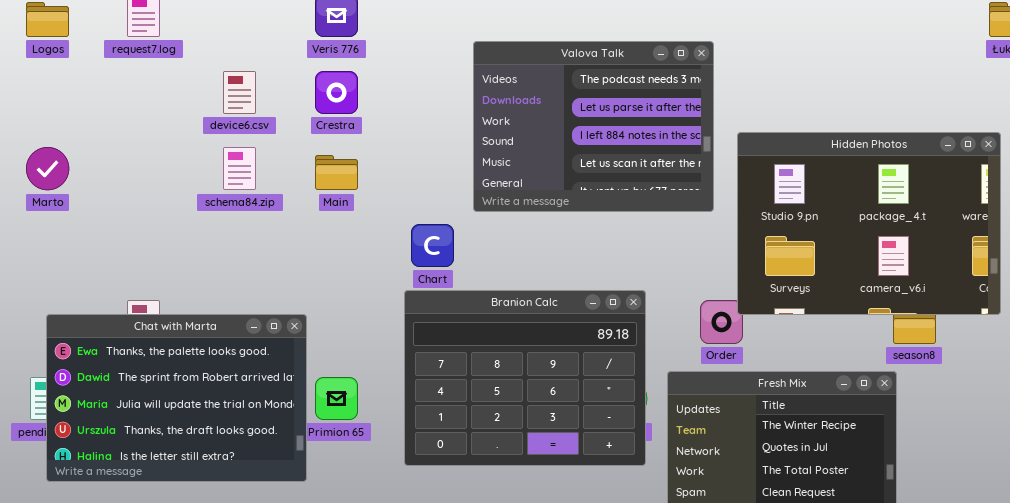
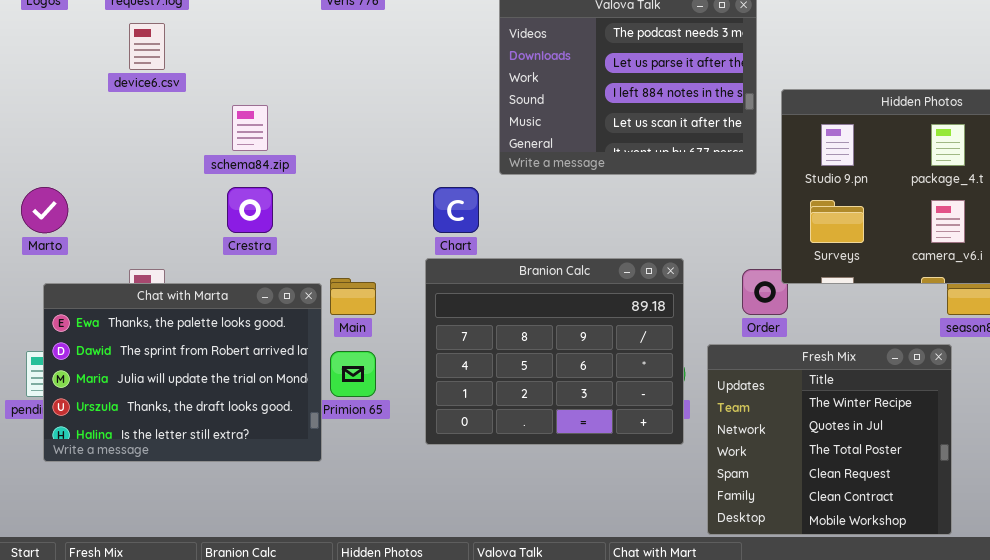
device6.csv: [223,71,256,114] -> [129,23,165,70], moved
Crestra: [315,71,358,114] -> [227,187,273,233], moved
Marto: [26,147,69,190] -> [21,187,68,233], moved
Main: [315,155,358,190] -> [330,278,376,315], moved

